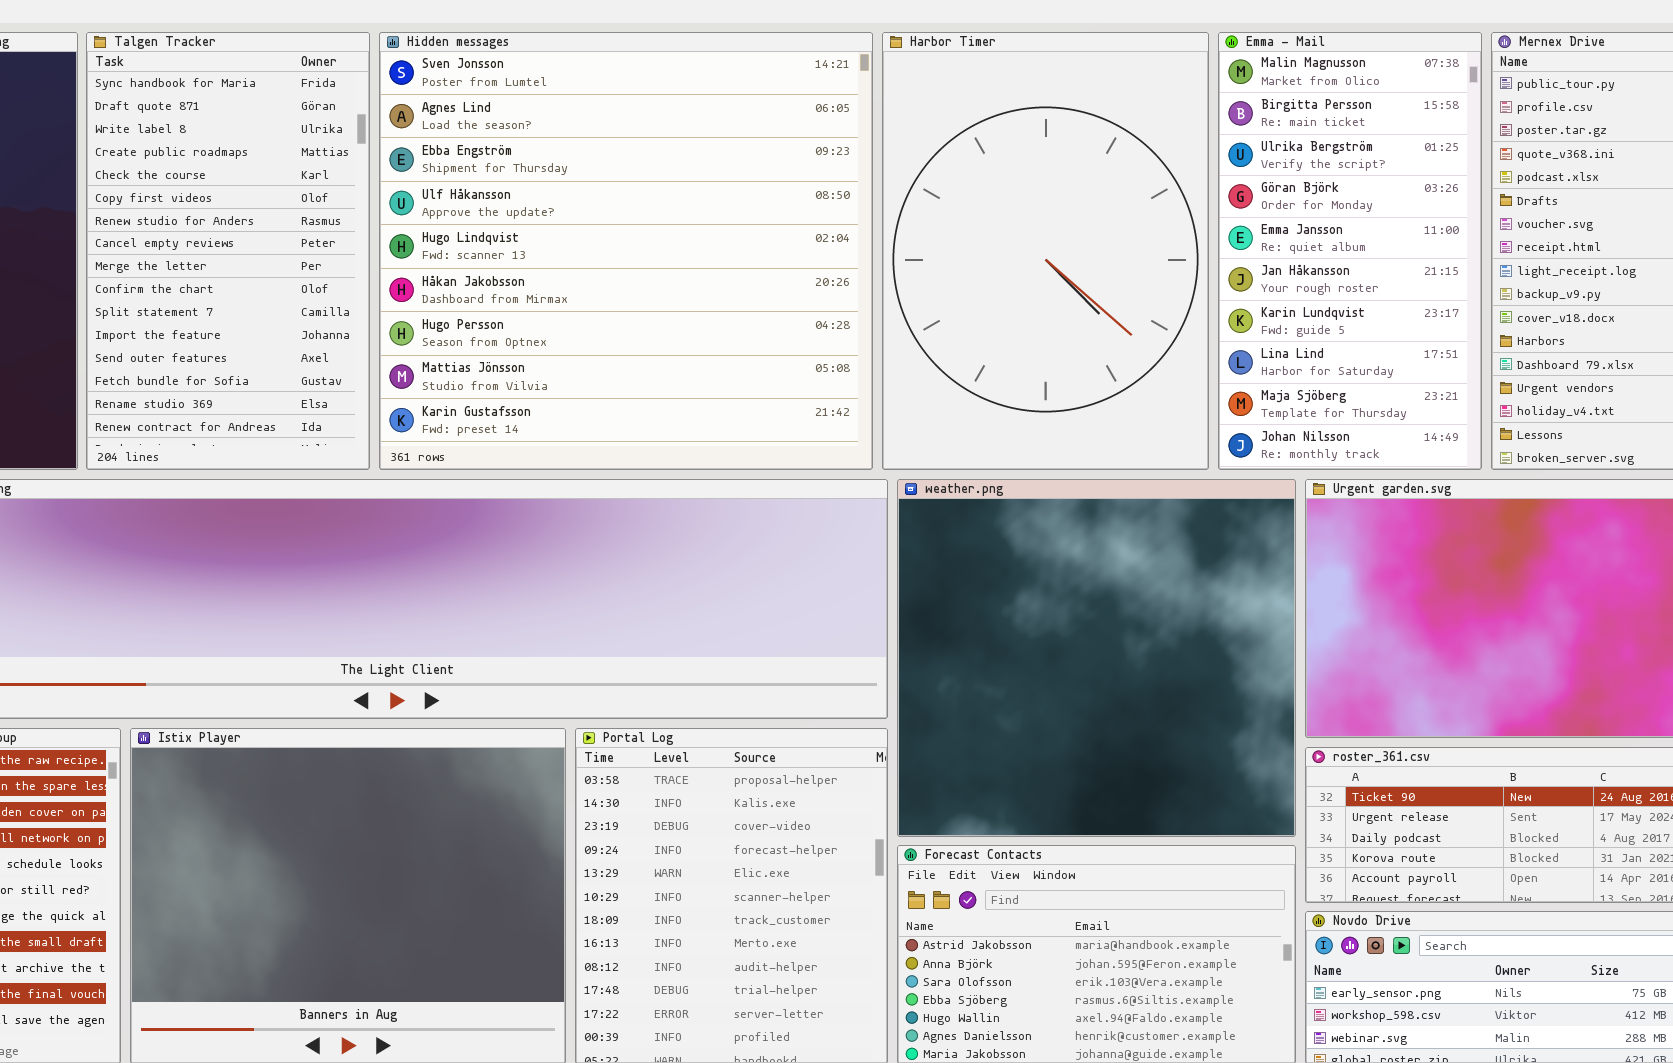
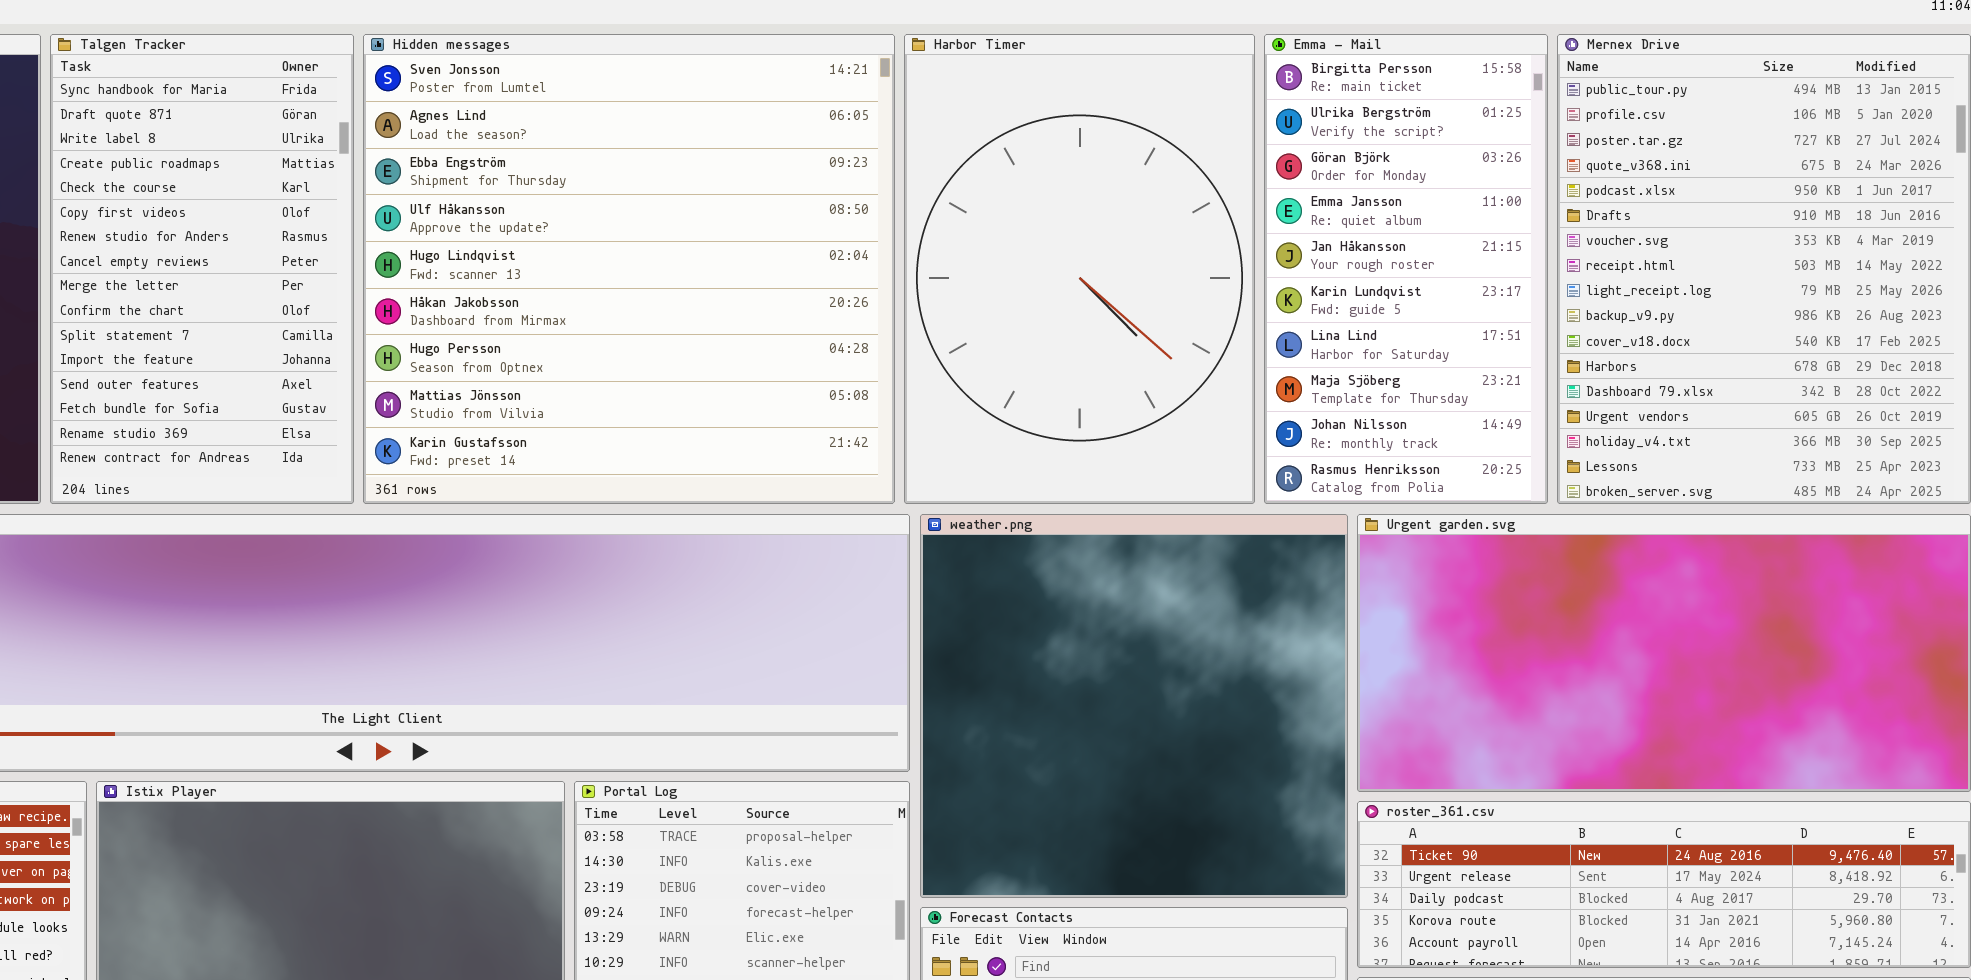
Emma - Mail: [1218,32,1482,470] -> [1264,34,1548,504], scrolled down 1 row

